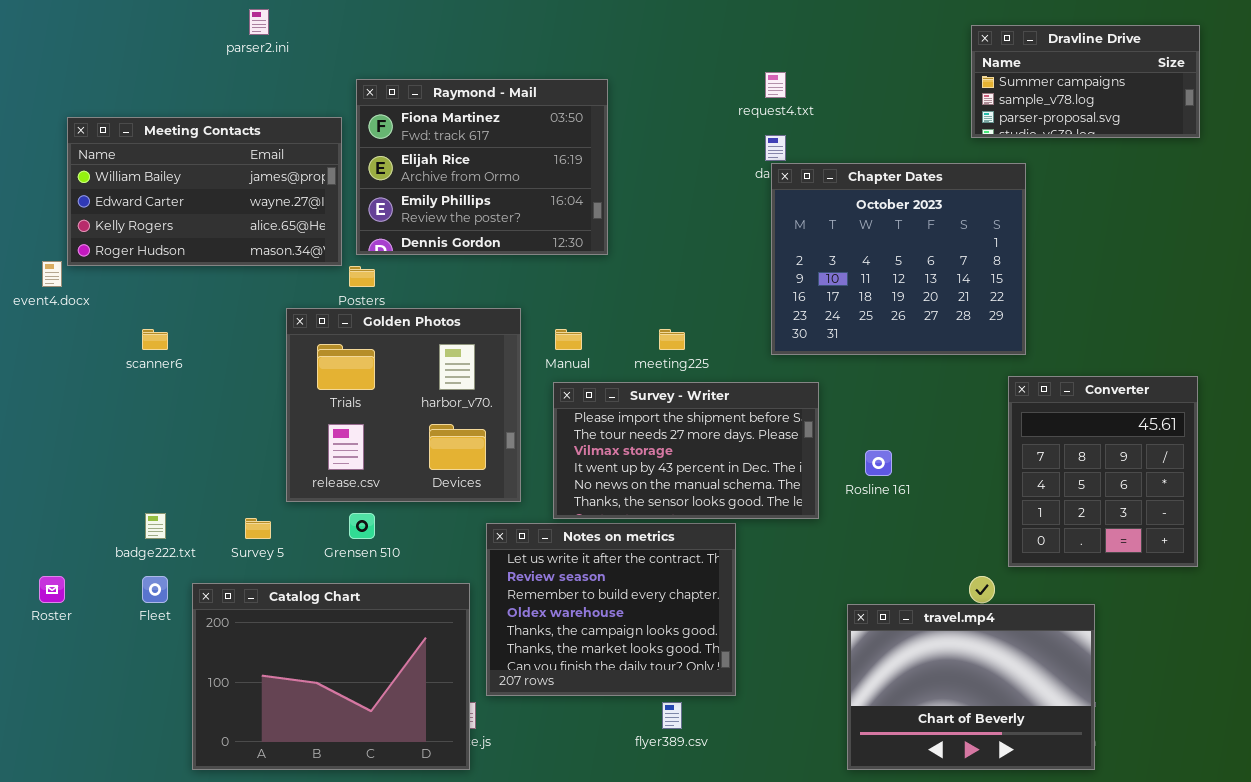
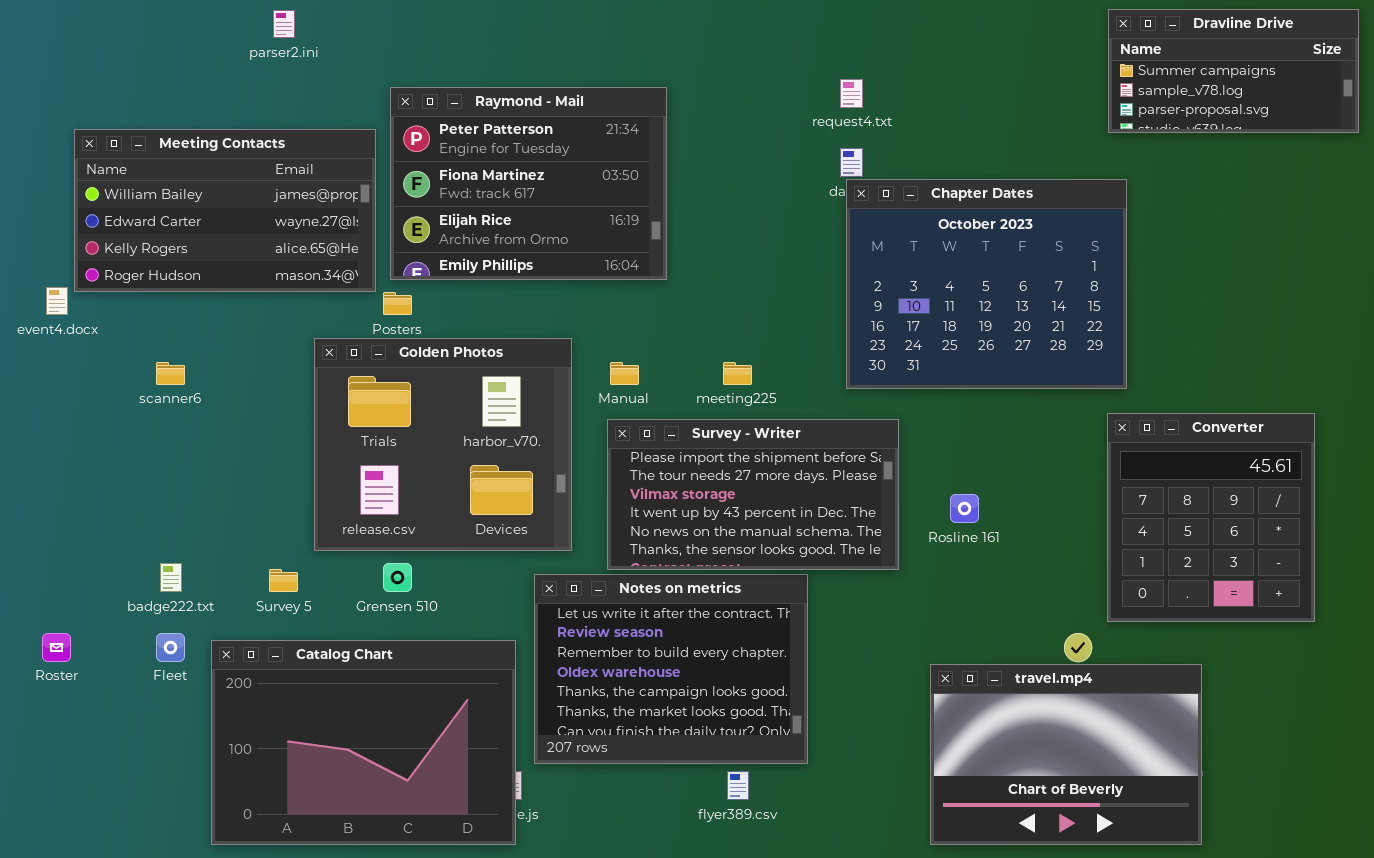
Dravline Drive: [971,25,1200,138] -> [1108,9,1359,133], moved
Raymond - Mail: [356,79,608,255] -> [390,87,667,280], scrolled up 1 row

